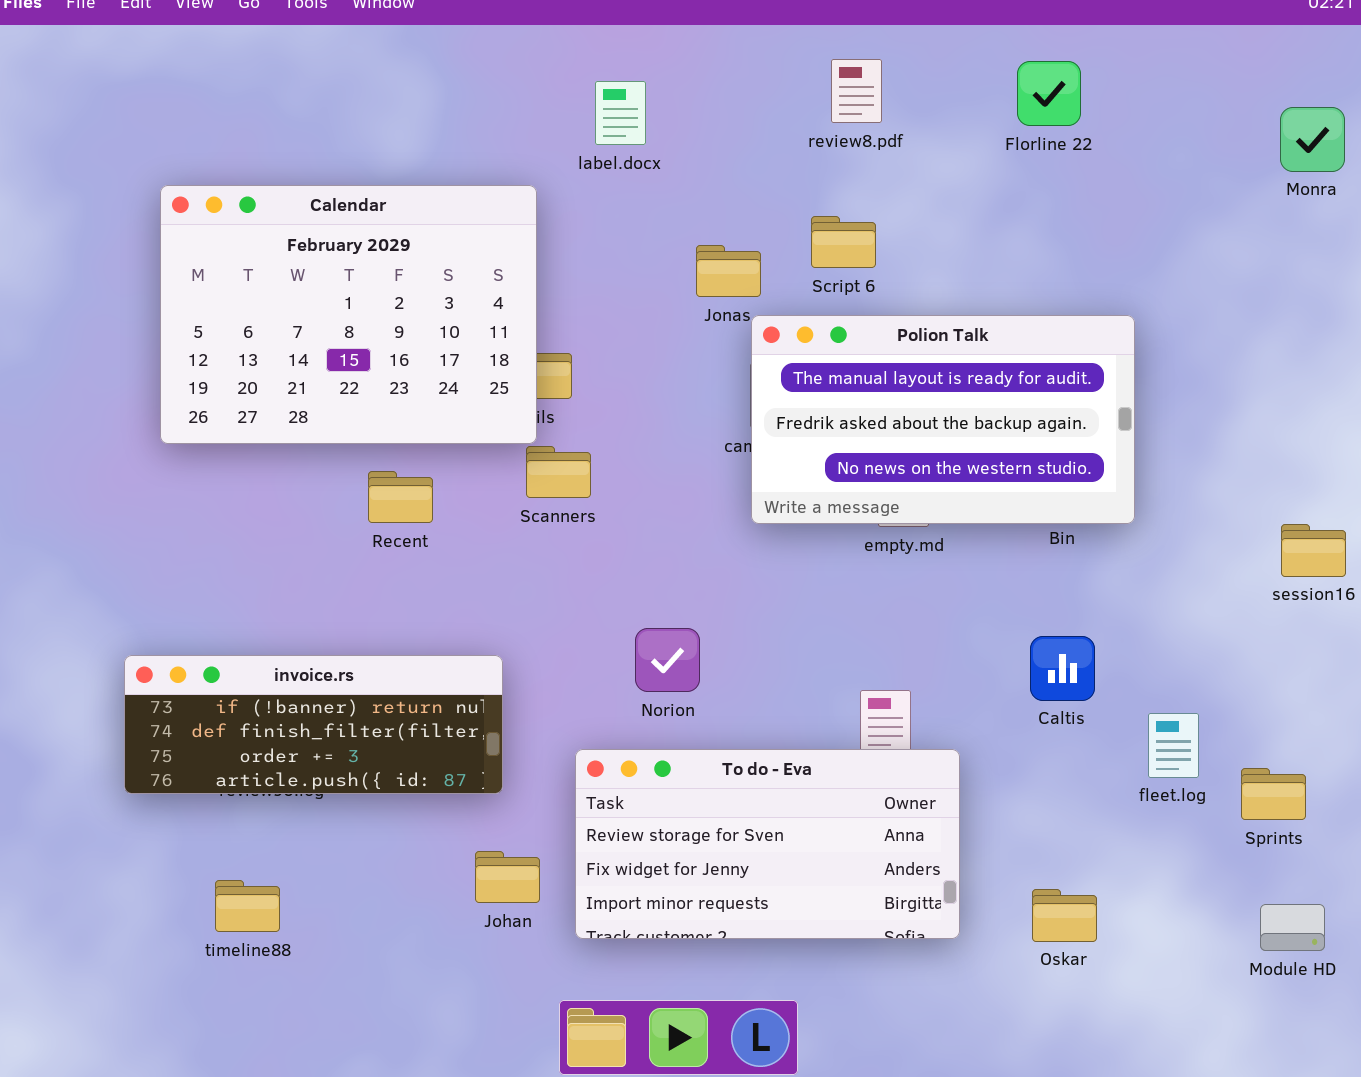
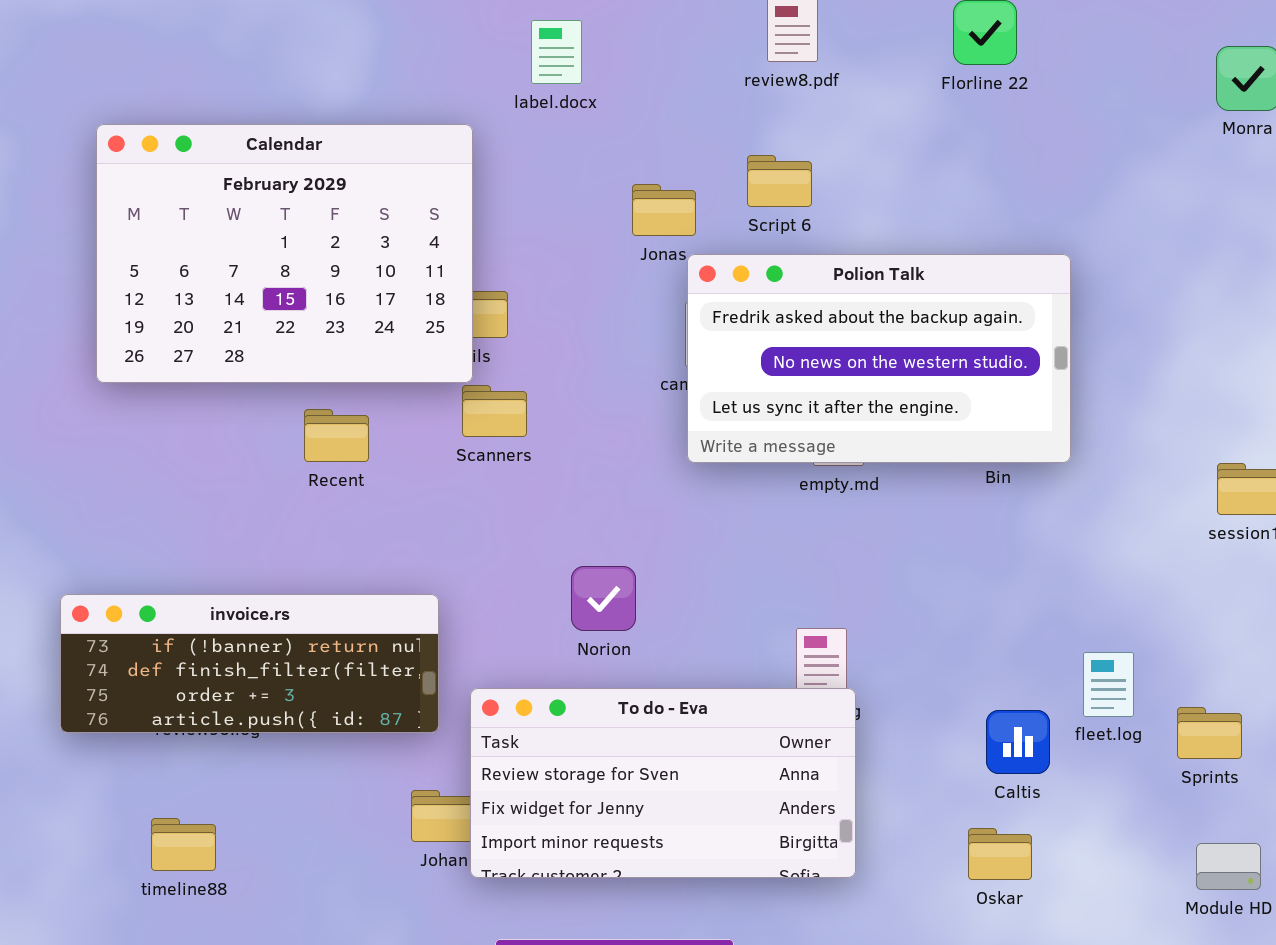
Polion Talk: [751,315,1135,524] -> [687,254,1071,463], scrolled down 1 row
Caltis: [1030,636,1095,701] -> [986,710,1050,774], moved
To do - Eva: [575,749,960,939] -> [470,688,856,878], moved

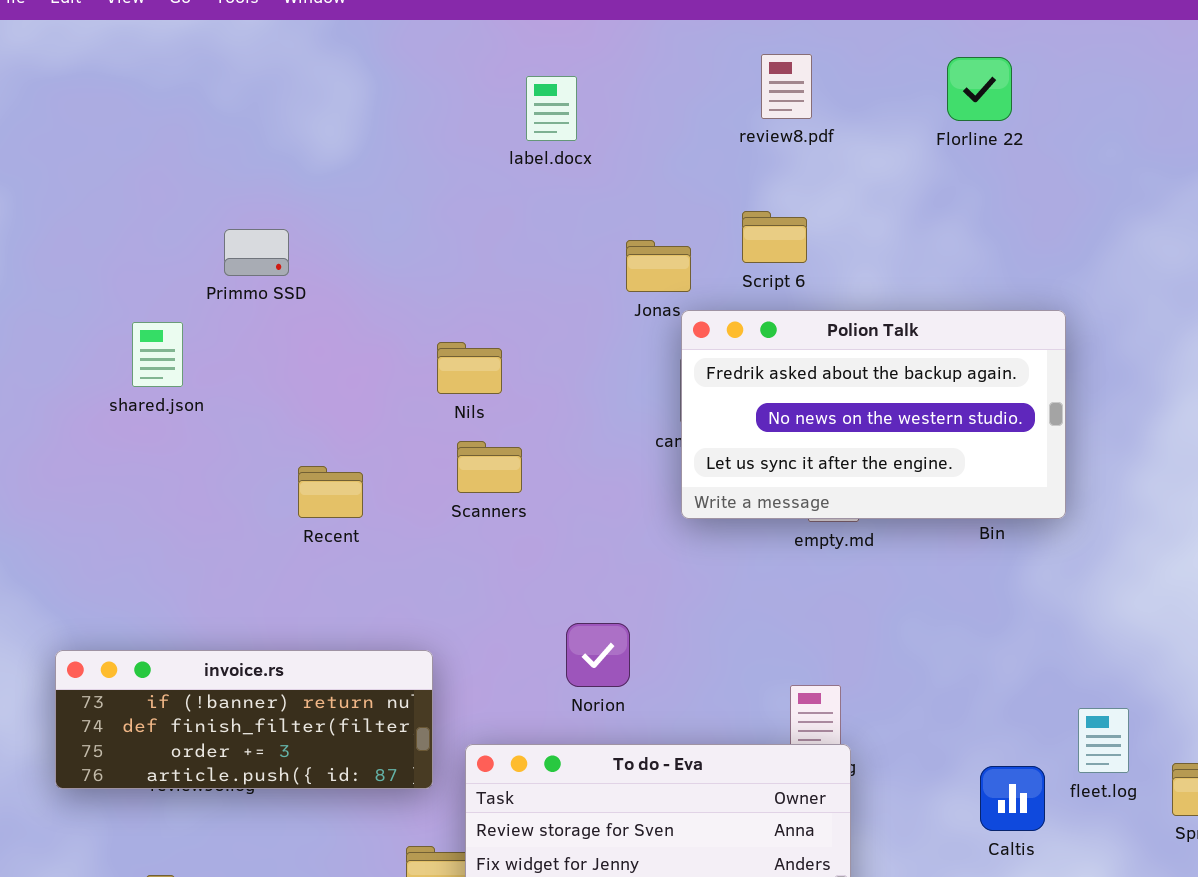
Calendar: [96,124,473,383] -> none, closed

